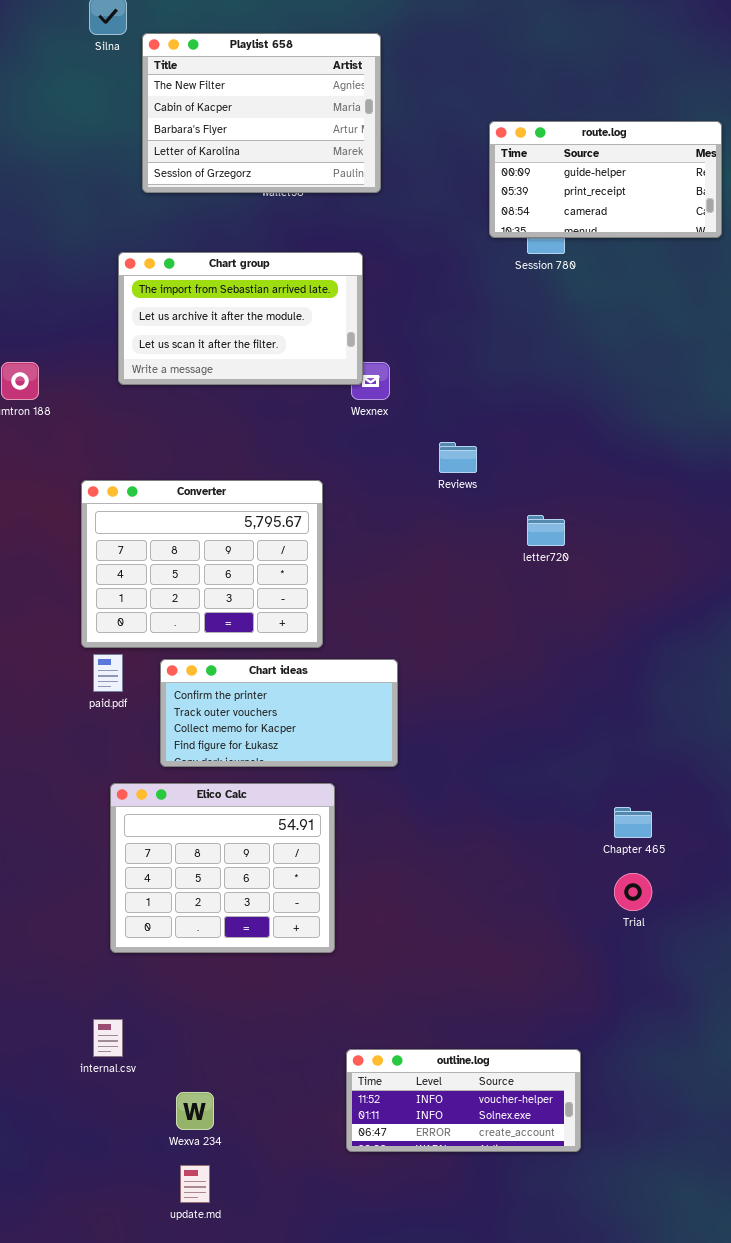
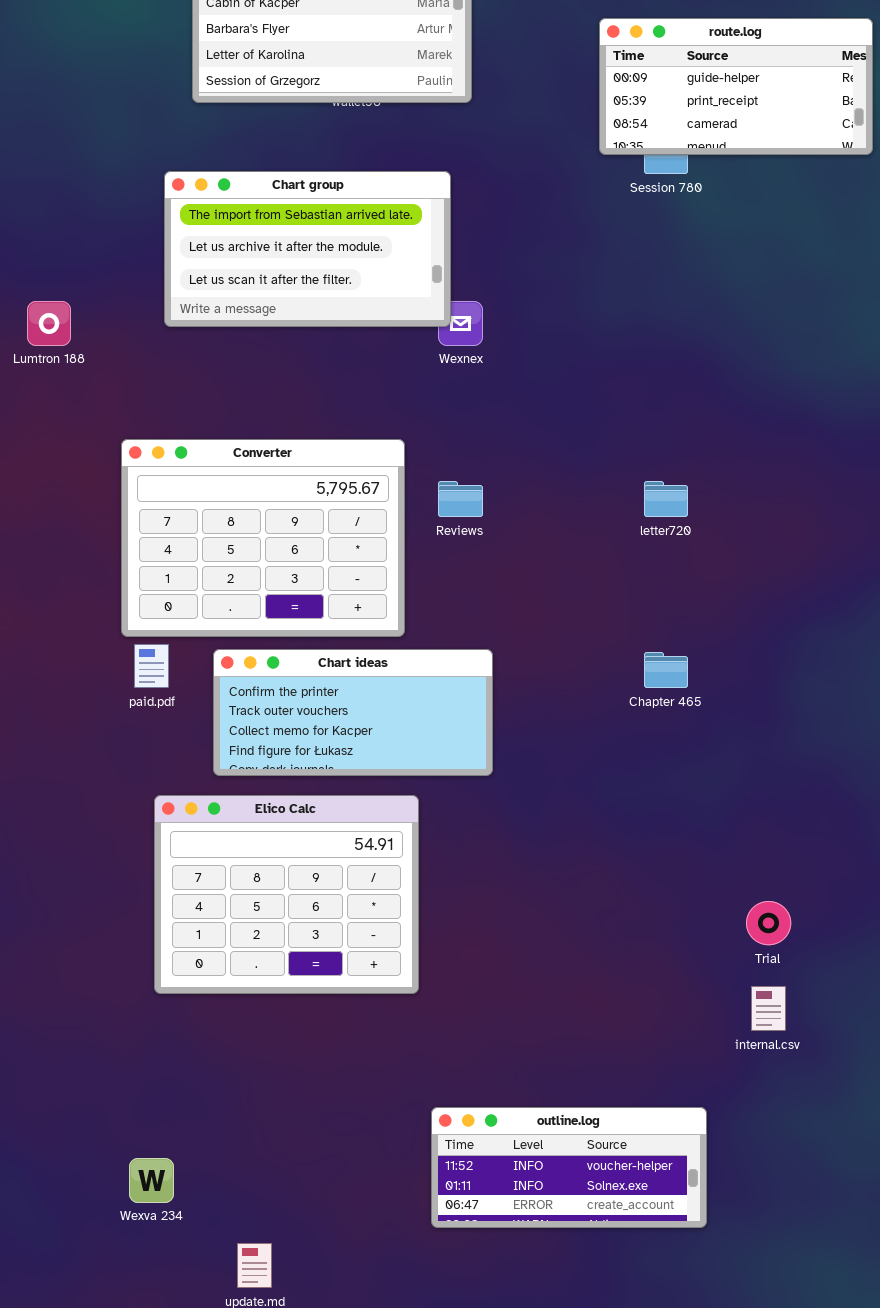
Reviews: [439,442,477,473] -> [438,481,483,517], moved
Chapter 465: [614,807,652,838] -> [644,652,688,688], moved
internal.csv: [93,1019,123,1057] -> [751,986,786,1031], moved
Wexva 234: [176,1092,214,1130] -> [129,1158,174,1203], moved

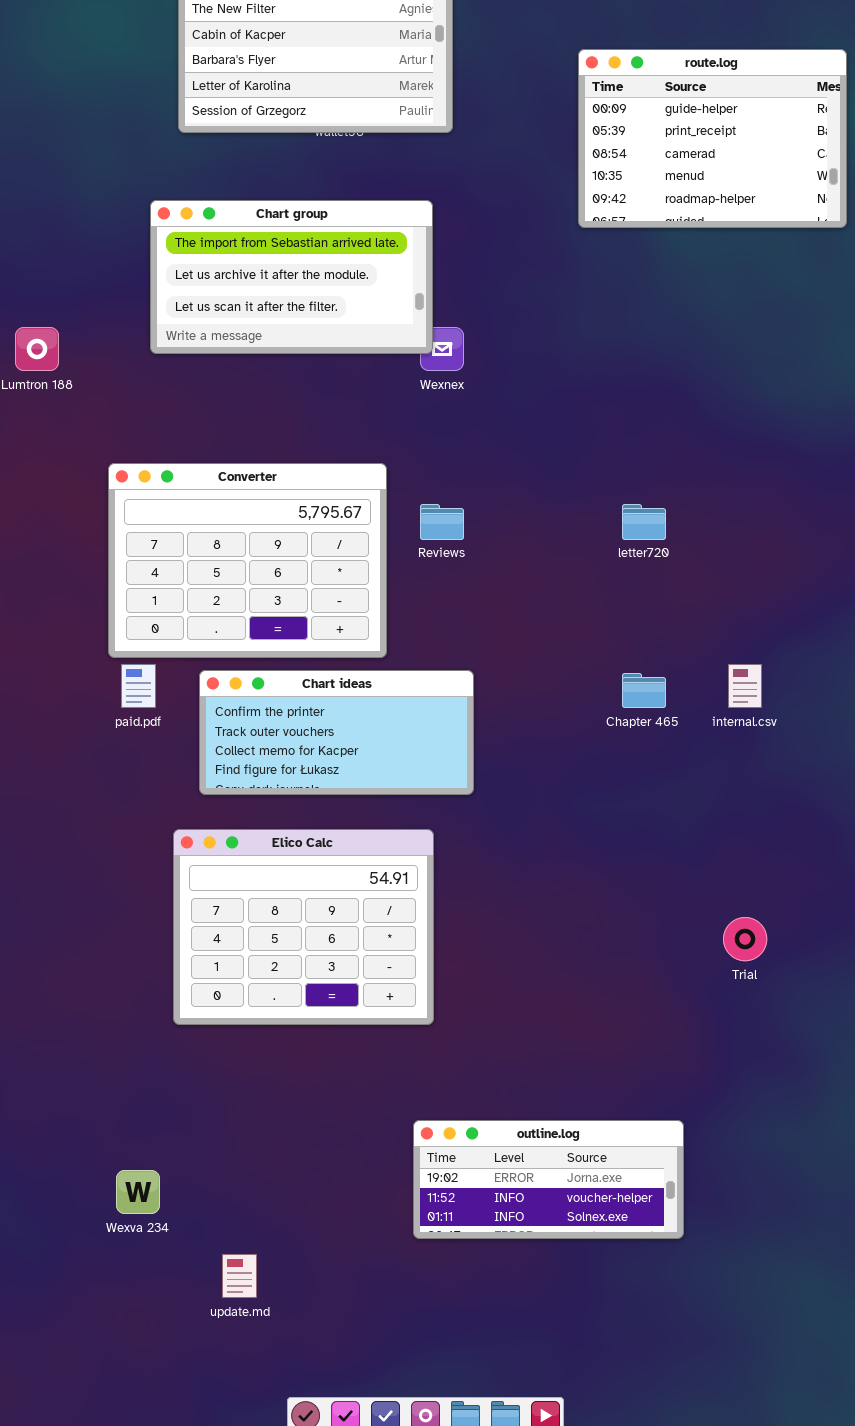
route.log: [599,18,873,155] -> [578,49,847,228], resized
Elico Calc: [154,795,419,994] -> [173,829,434,1025], moved
internal.csv: [751,986,786,1031] -> [728,664,762,708], moved
outline.log: [431,1107,707,1228] -> [413,1120,684,1239], scrolled up 1 row

